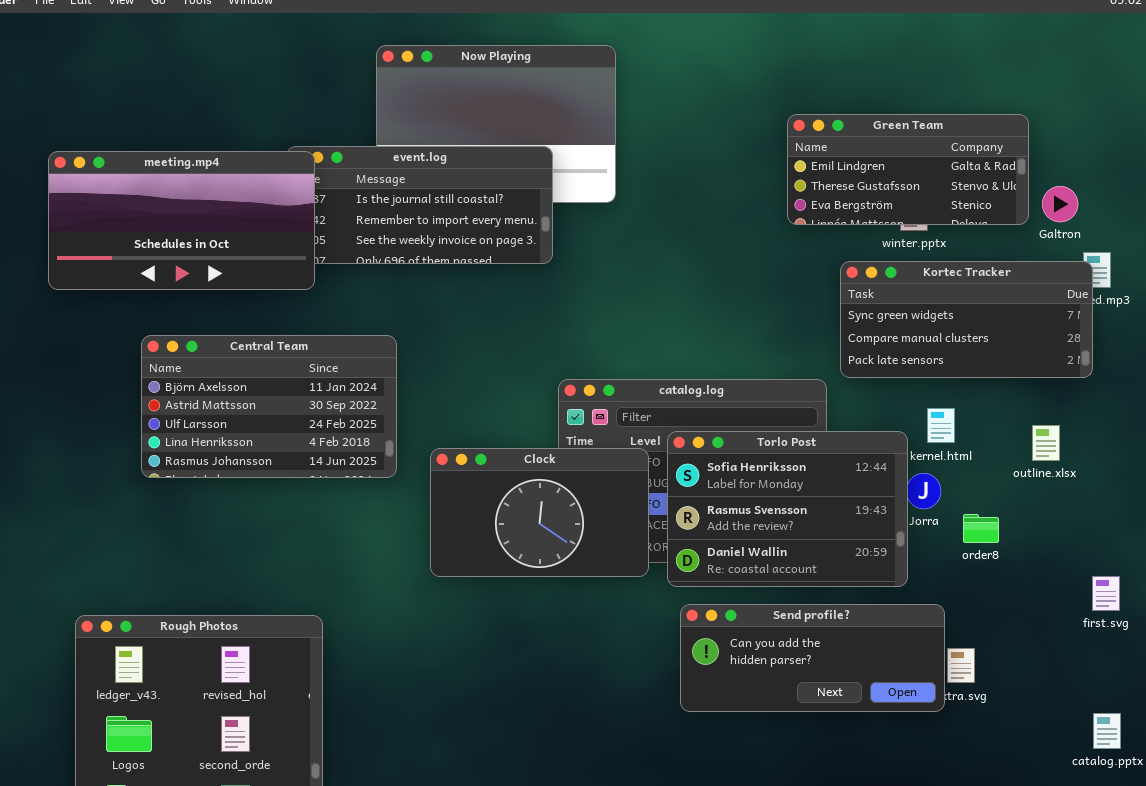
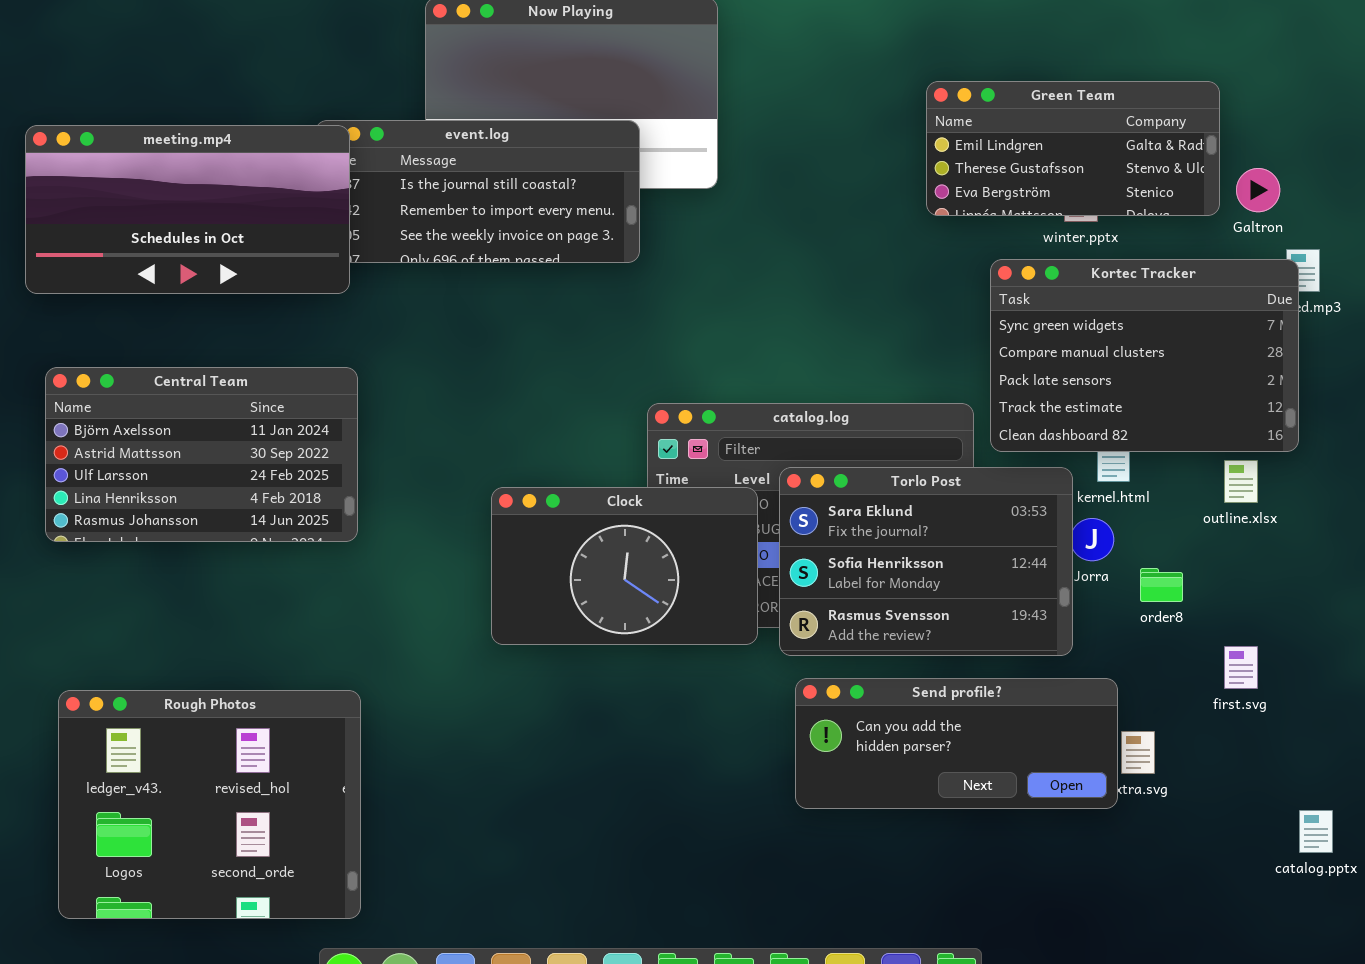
Kortec Tracker: [840,261,1093,378] -> [990,259,1299,452], resized
Central Team: [141,335,397,478] -> [45,367,358,542], moved
Torlo Post: [667,431,908,587] -> [779,467,1073,656], scrolled up 1 row
first.svg: [1092,576,1120,611] -> [1224,646,1258,689], moved

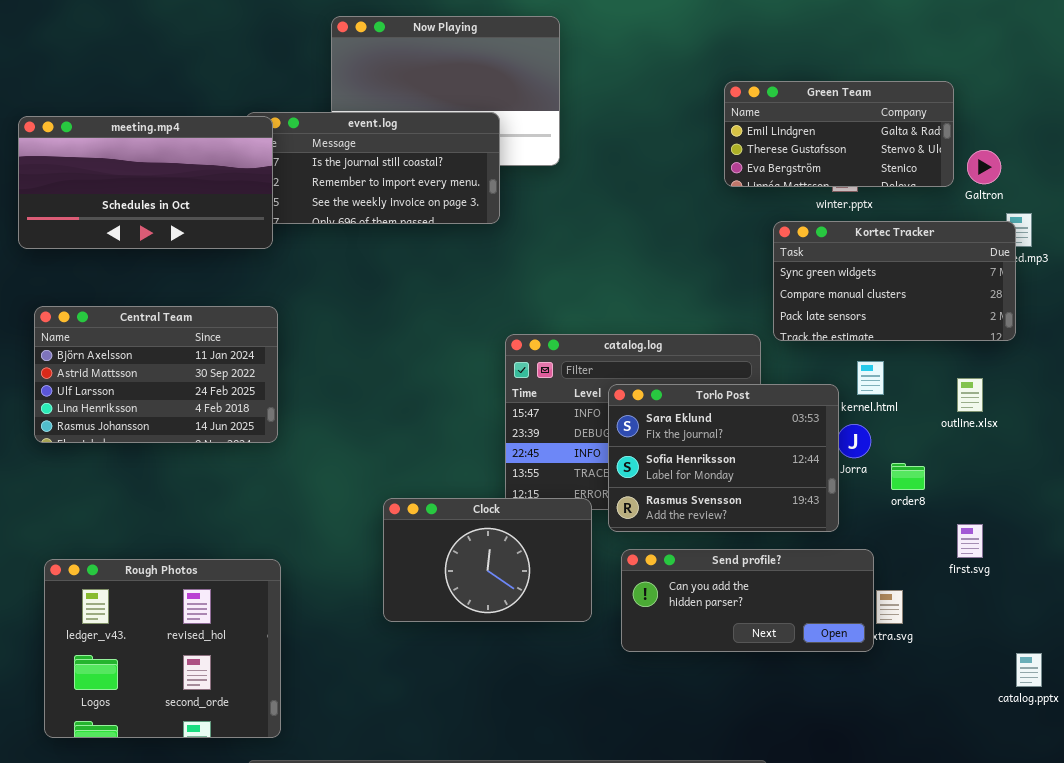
Kortec Tracker: [990,259,1299,452] -> [773,221,1016,341], resized
Clock: [491,487,758,645] -> [383,498,592,622], moved

